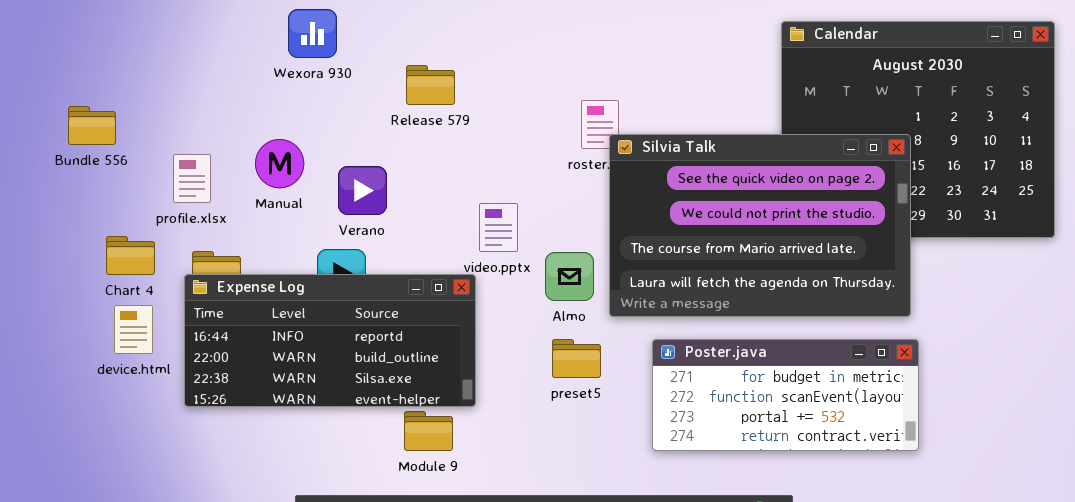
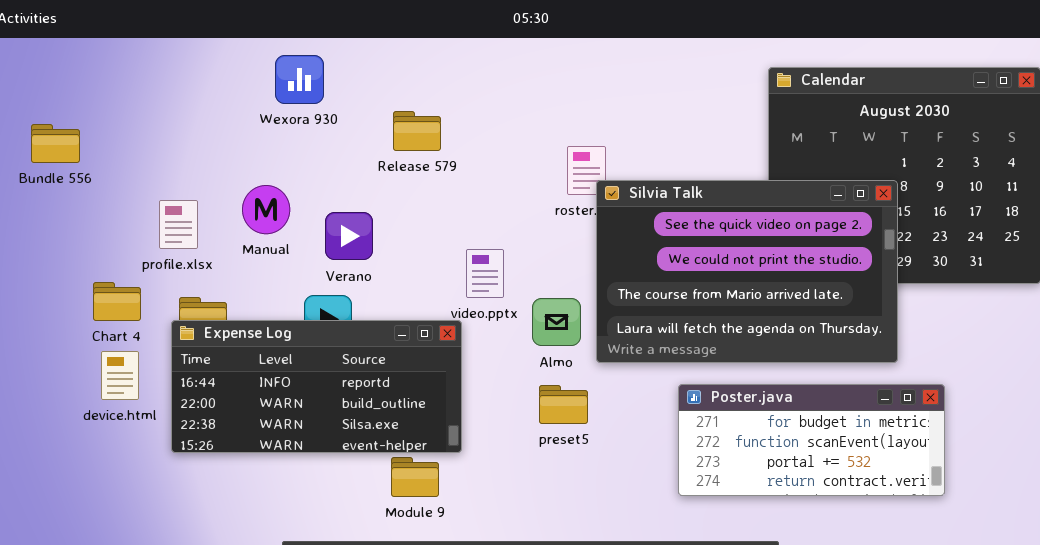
Bundle 556: [68,106,116,145] -> [31,124,80,163], moved
Poster.java: [652,339,919,451] -> [678,384,945,496], moved

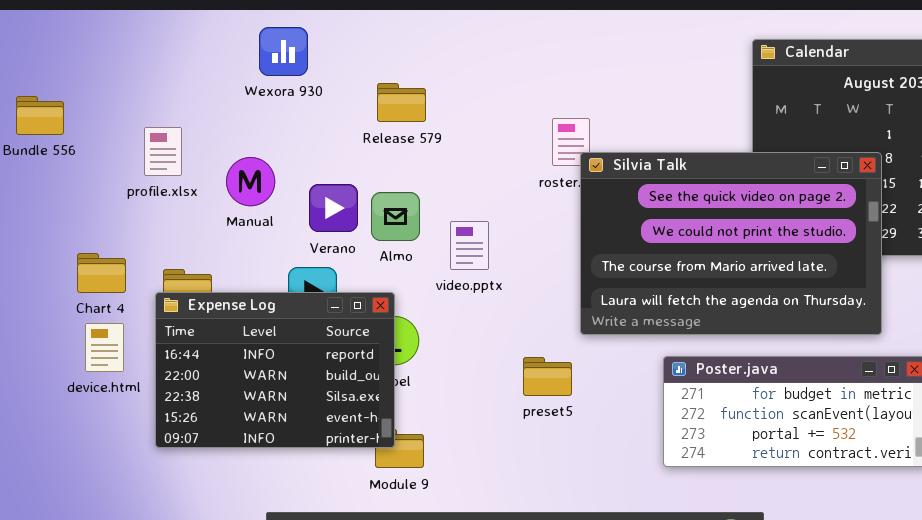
profile.xlsx: [159,200,198,249] -> [144,127,182,176], moved
Almo: [532,298,581,346] -> [371,192,420,241], moved
Expense Log: [171,320,462,453] -> [155,292,395,448], resized

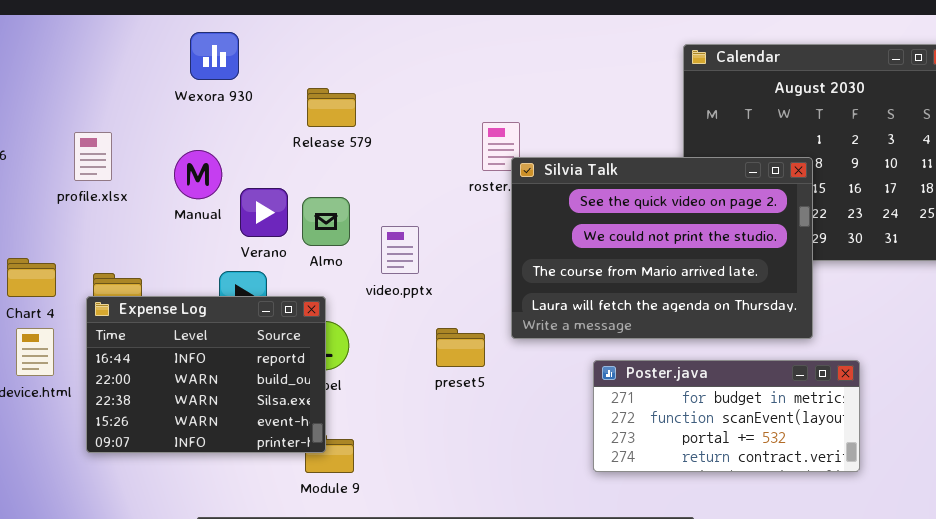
Manual: [226,157,275,206] -> [174,150,222,199], moved
preset5: [523,357,572,396] -> [436,328,485,367], moved

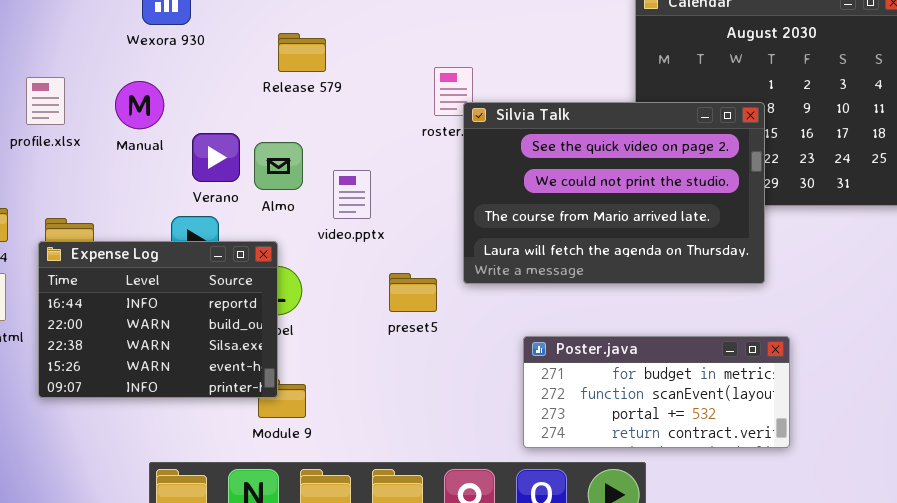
Release 579: [307,88,356,127] -> [278,33,326,72], moved
Manual: [174,150,222,199] -> [115,81,164,129], moved
Poster.java: [593,360,860,472] -> [523,336,790,448], moved

